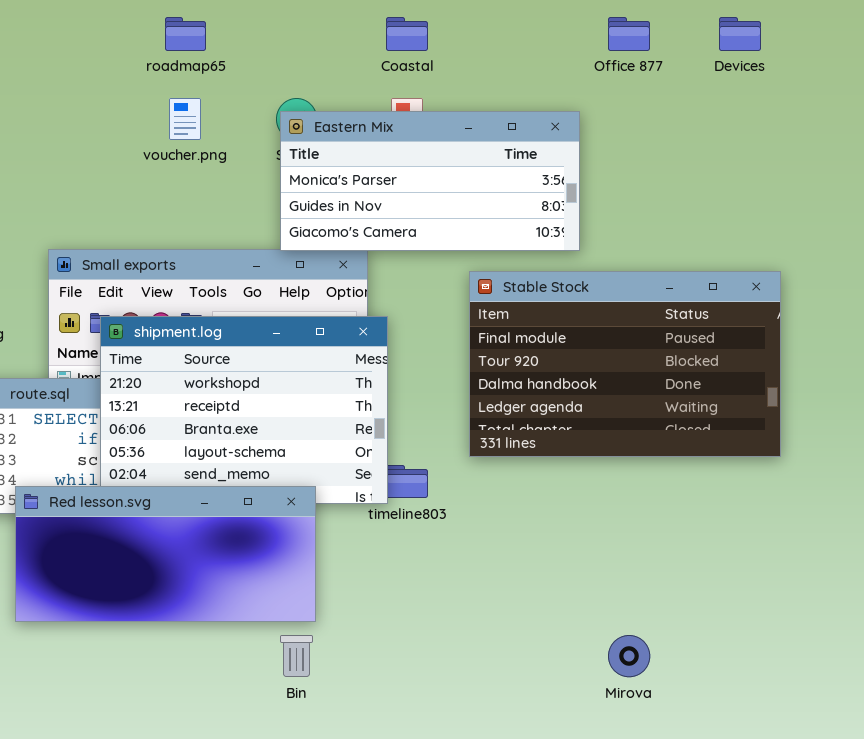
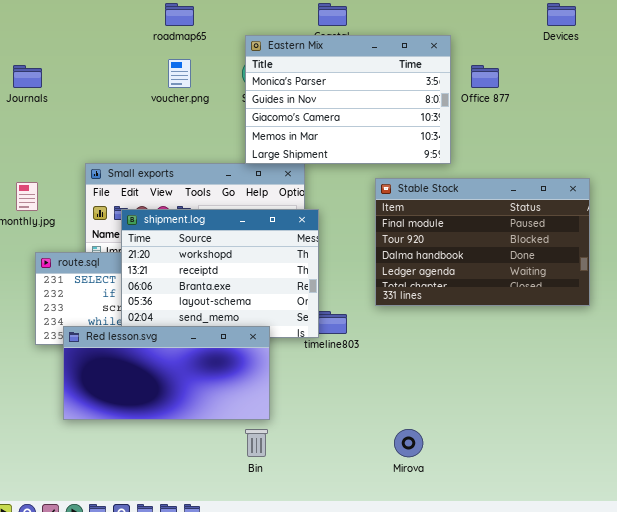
Office 877: [608,17,650,51] -> [471,65,499,88], moved
Eastern Mix: [280,111,580,251] -> [245,35,451,164], resized
Mirova: [608,635,650,677] -> [394,429,423,457], moved

